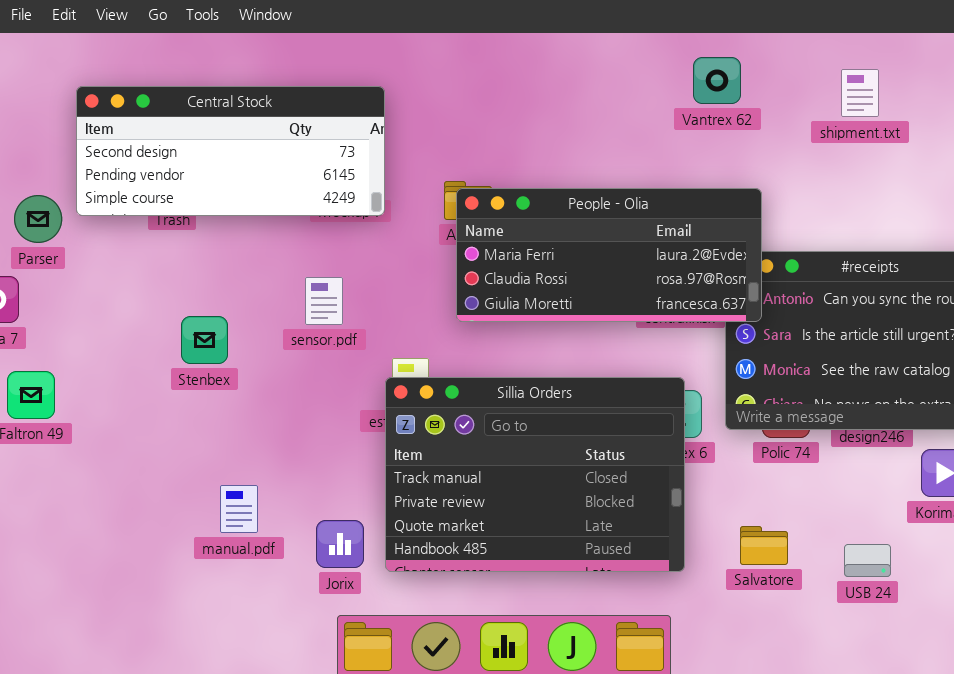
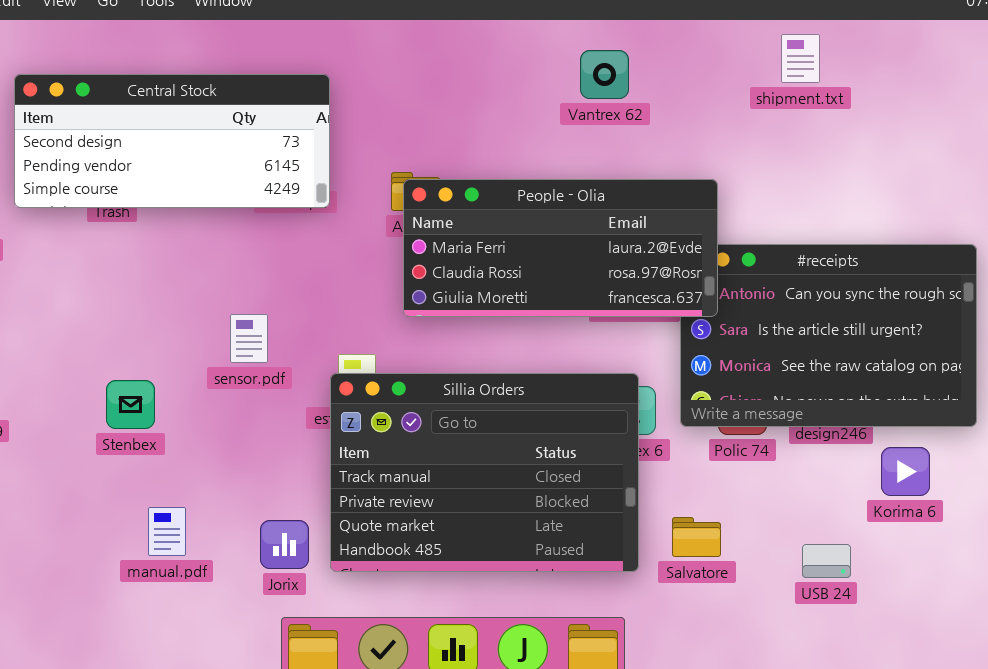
Vantrex 62: [693,57,741,104] -> [580,50,629,99], moved
shipment.txt: [841,69,879,117] -> [781,34,820,83], moved
sensor.pdf: [305,277,343,325] -> [230,314,268,363], moved
Stenbex: [181,316,228,364] -> [106,380,155,429], moved
manual.pdf: [220,485,258,533] -> [148,507,186,556], moved
Salvatore: [740,526,788,565] -> [672,517,721,557], moved

